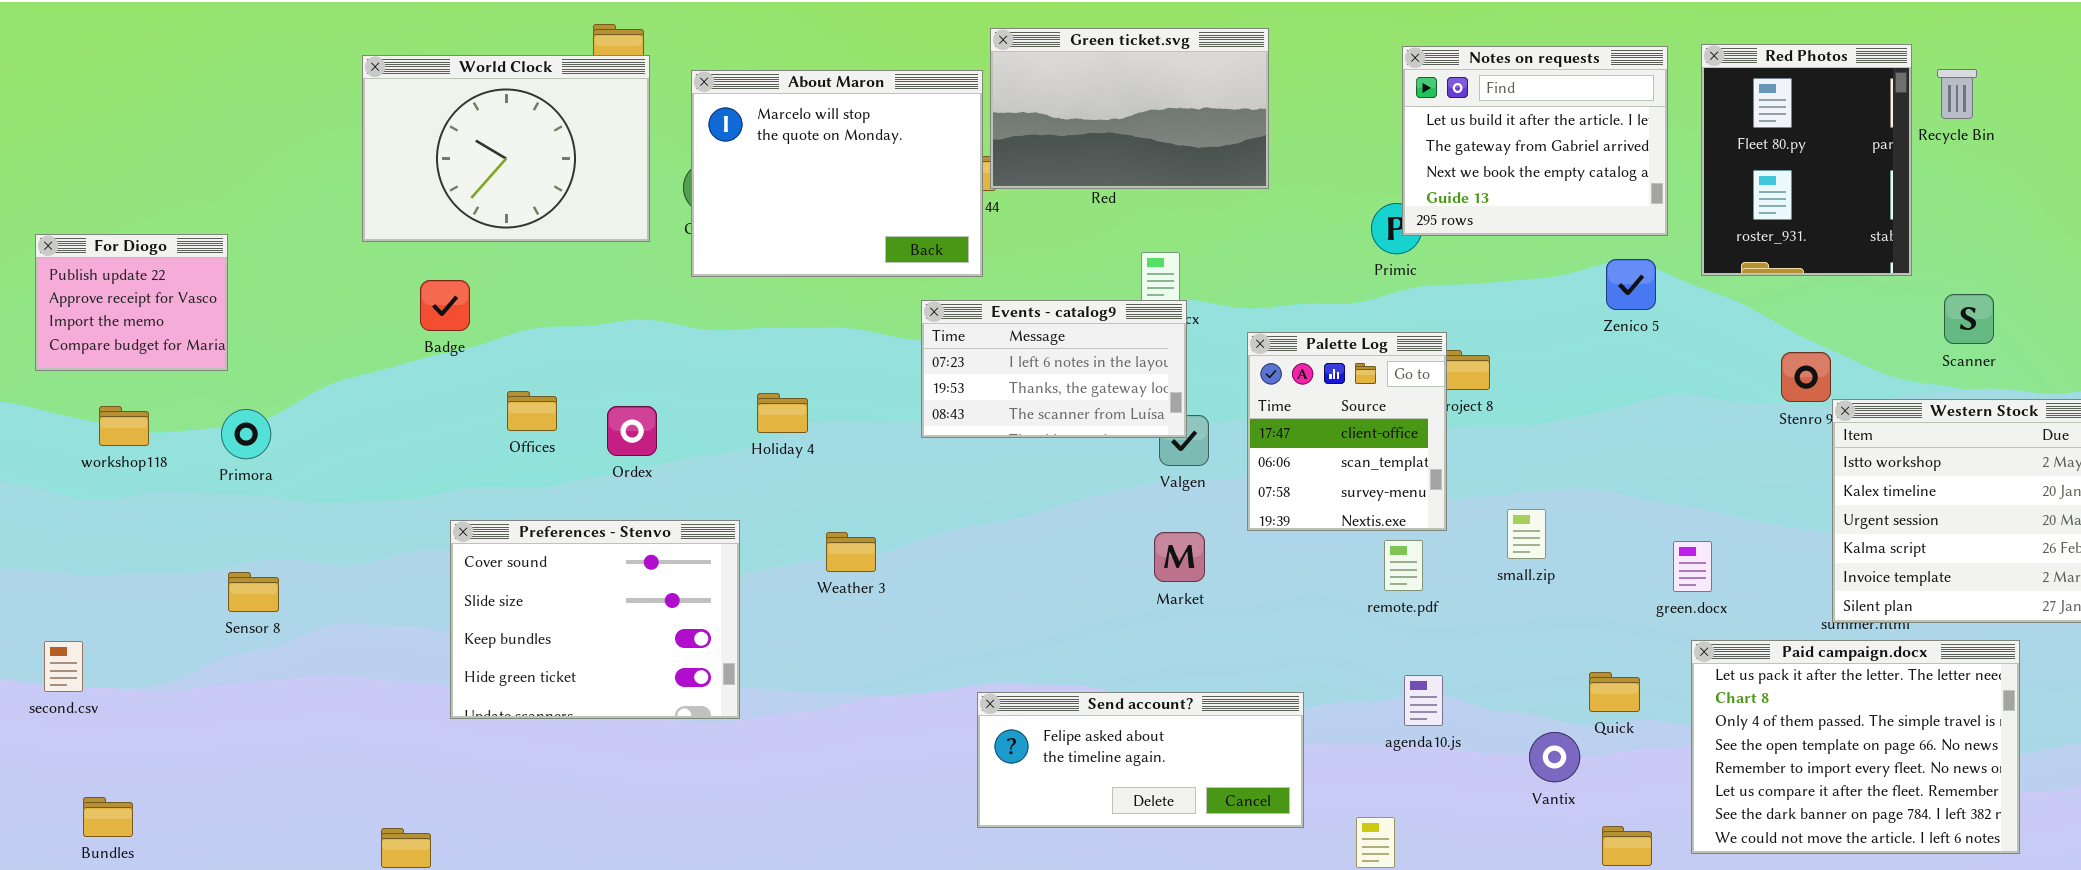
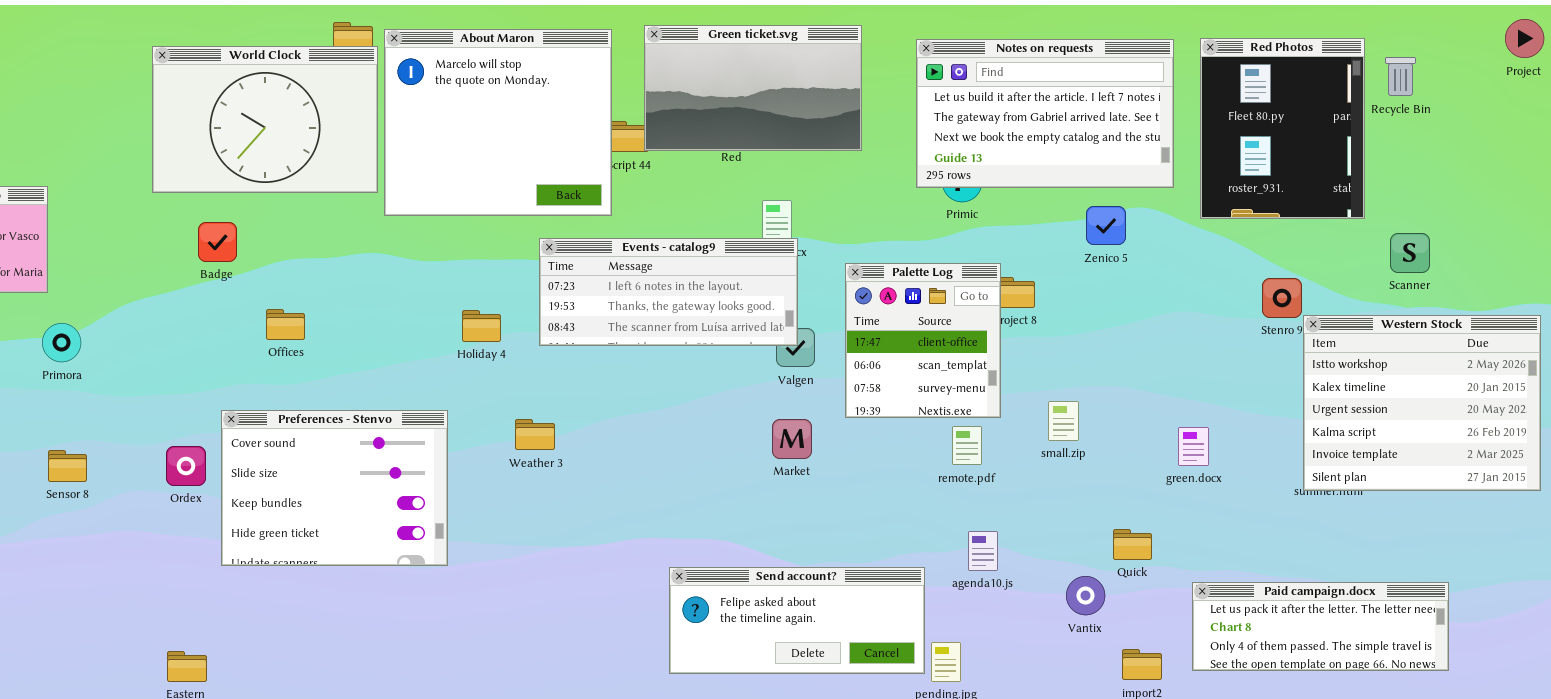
Notes on requests: [1402,46,1668,236] -> [916,39,1174,188], resized
About Maron: [691,70,983,277] -> [384,29,612,216], moved, resized
Zenico 5: [1606,259,1656,310] -> [1086,206,1126,245], moved
Events - catalog9: [921,300,1187,438] -> [539,238,798,346], resized
Ordex: [607,406,657,456] -> [166,446,206,486], moved
Paid campaign.docx: [1691,640,2020,854] -> [1192,582,1449,671], resized
Send account?: [977,692,1304,828] -> [669,567,925,674], moved

